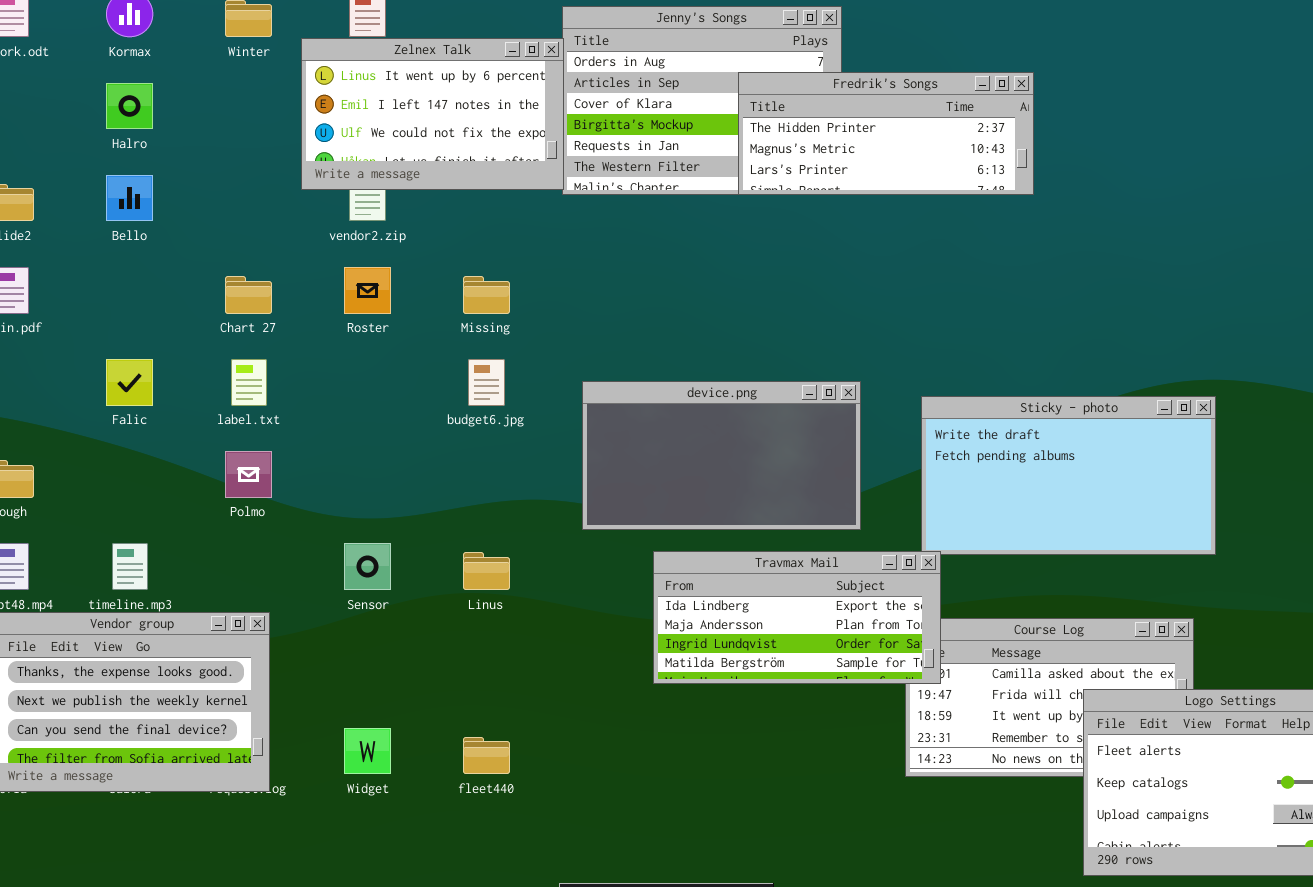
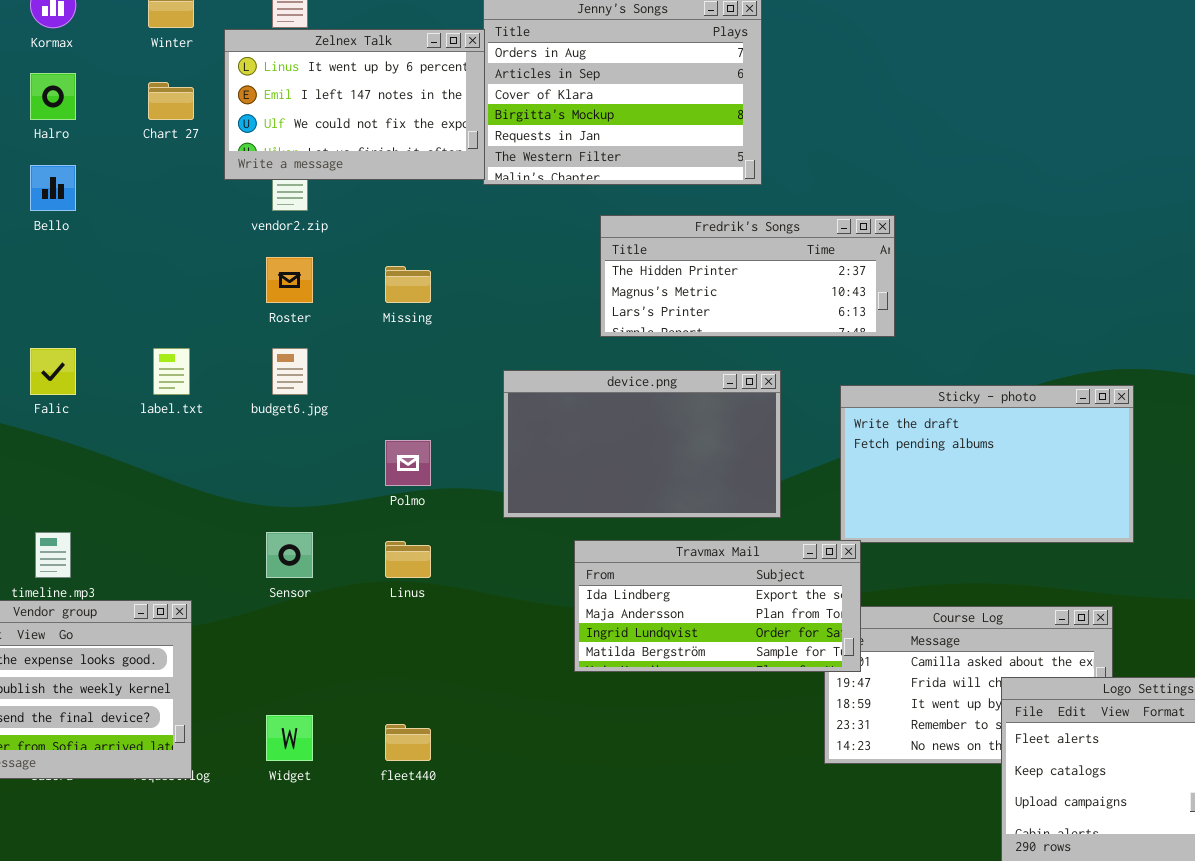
Fredrik's Songs: [738,72,1034,195] -> [600,215,895,337], moved
Chart 27: [225,276,272,314] -> [148,82,194,120], moved
budget6.jpg: [468,359,505,406] -> [272,348,308,395], moved
Polmo: [225,451,272,498] -> [385,440,431,486], moved

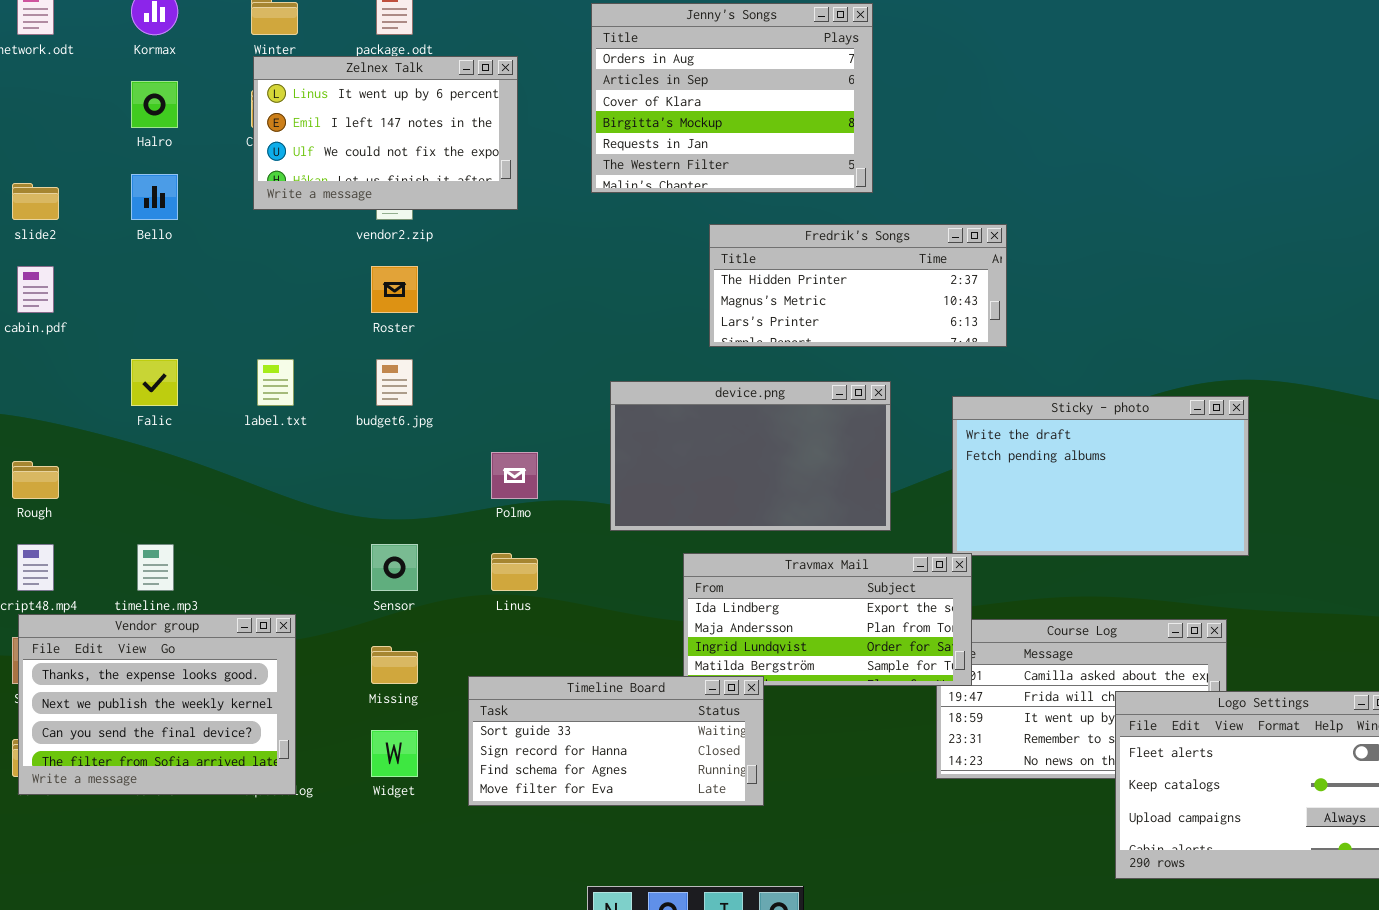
Zelnex Talk: [224,29,485,180] -> [253,56,518,210], moved
Missing: [385,266,431,303] -> [371,646,418,684], moved
Timeline Board: none -> [468,676,764,806], opened

